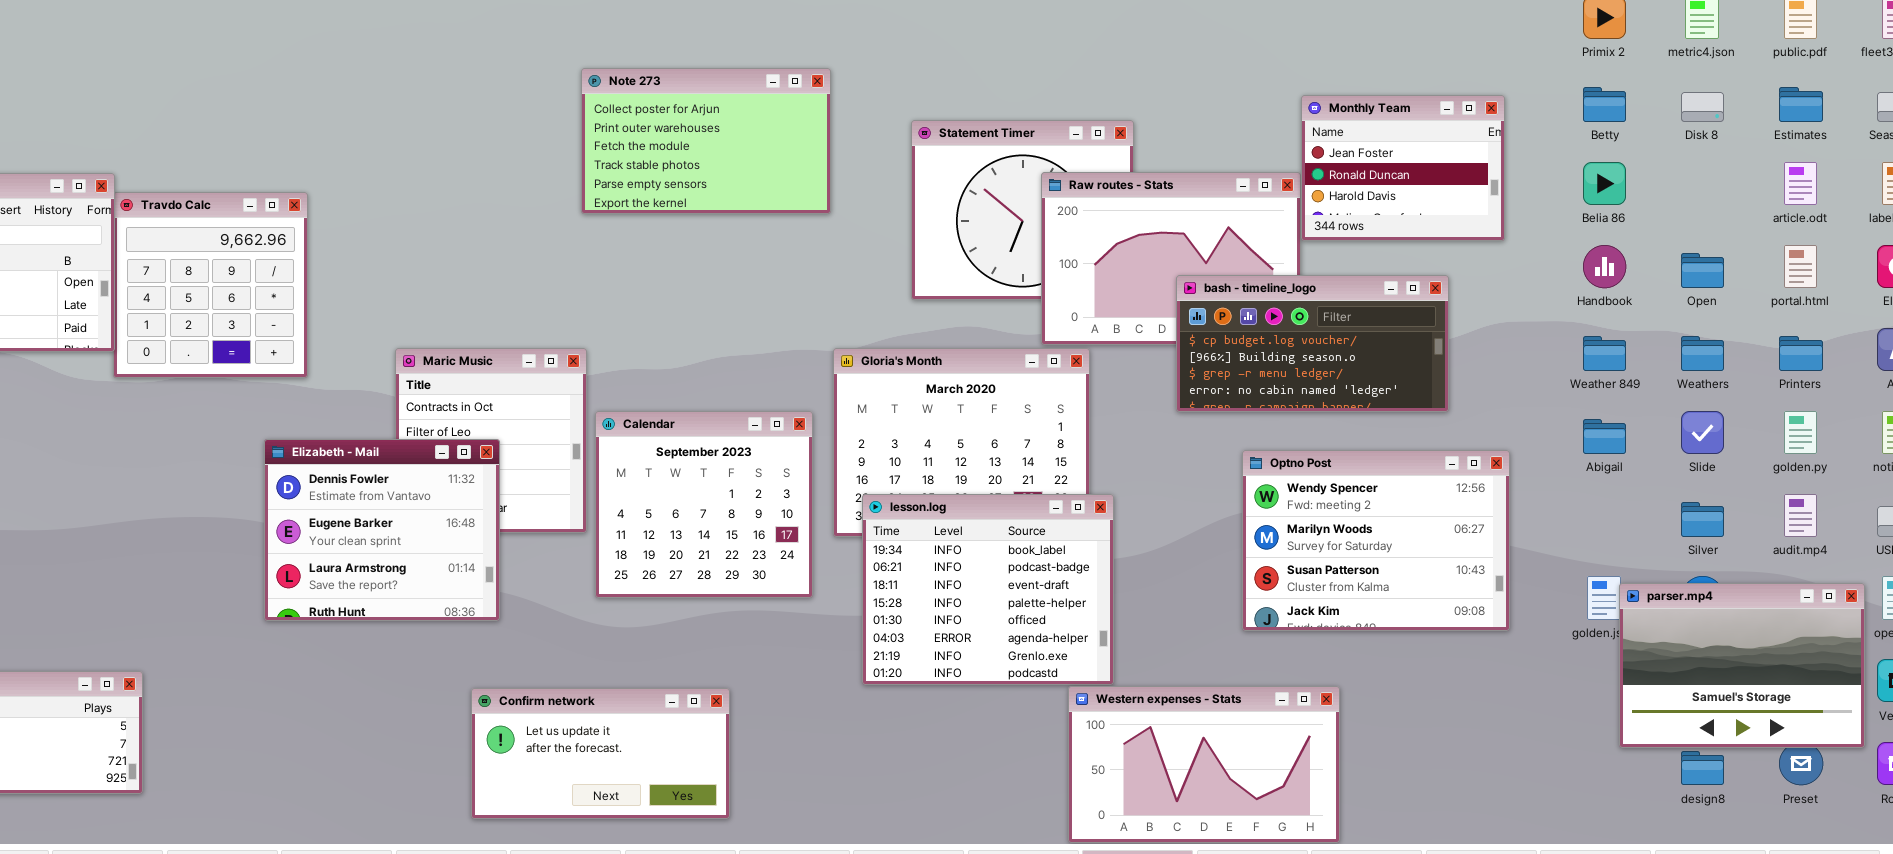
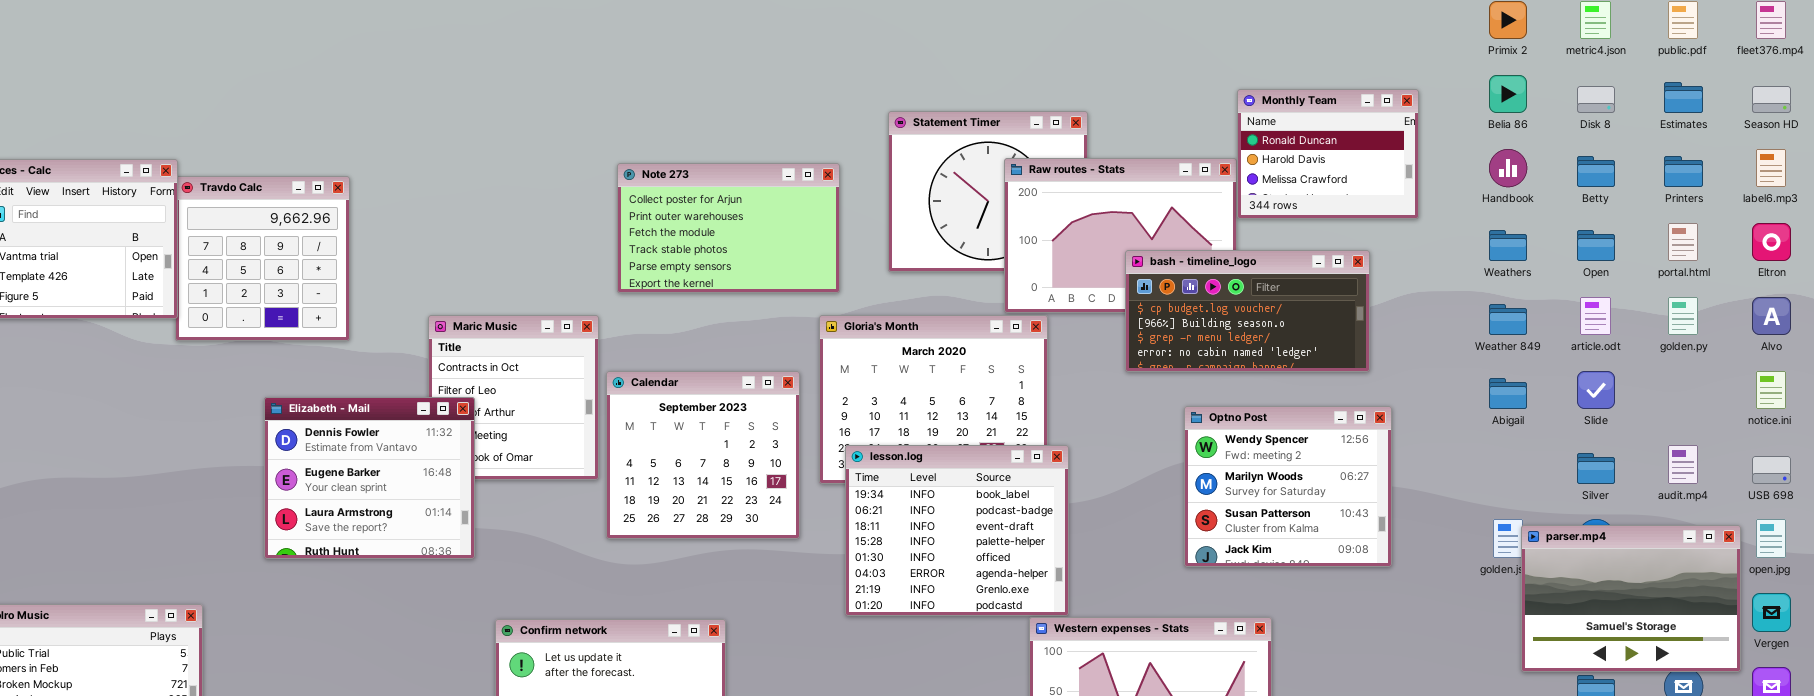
Note 273: [581,68,831,214] -> [617,163,840,293], moved
Betty: [1583,87,1626,122] -> [1577,156,1615,187], moved
Monthly Team: [1301,95,1505,241] -> [1237,89,1419,219], scrolled down 1 row
Belia 86: [1583,162,1626,205] -> [1489,75,1527,113], moved
article.odt: [1784,162,1817,205] -> [1580,297,1611,335], moved
Handbook: [1583,245,1626,288] -> [1489,149,1527,187], moved
Weathers: [1681,336,1724,371] -> [1489,230,1527,261], moved
Printers: [1779,336,1823,371] -> [1664,156,1703,187], moved
golden.py: [1784,411,1817,454] -> [1668,297,1698,335], moved
Elizabeth - Mail: [264,439,500,621] -> [264,397,475,559], moved
Optno Post: [1242,450,1510,631] -> [1184,406,1392,567], resized

